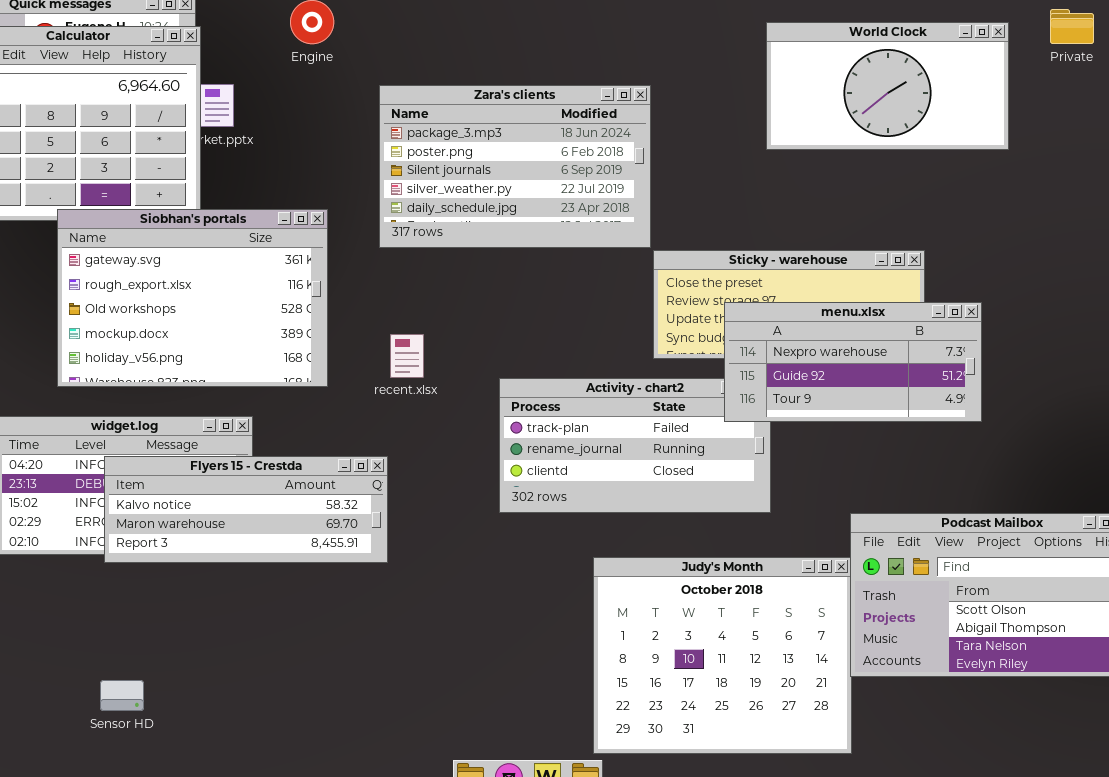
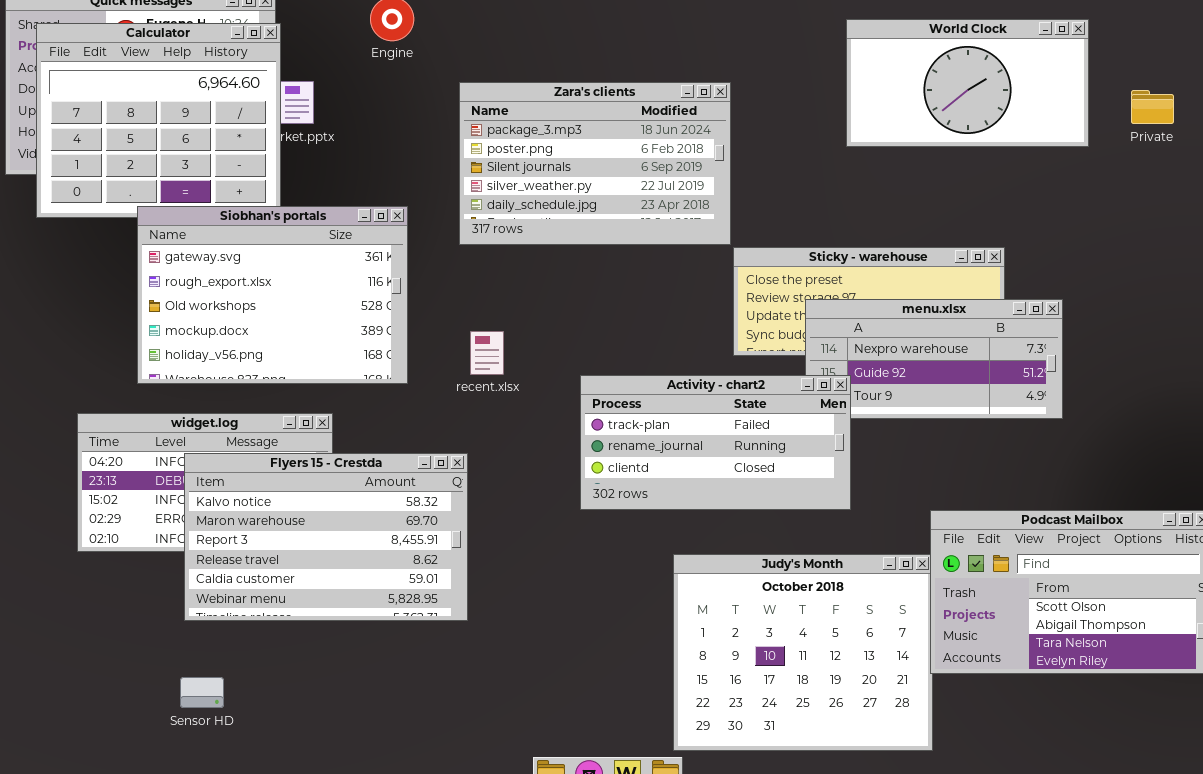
Private: [1050,9,1094,44] -> [1131,90,1174,124], moved
Activity - chart2: [499,378,771,513] -> [580,375,851,510], raised
Flyers 15 - Crestda: [104,456,388,563] -> [184,453,468,621], resized

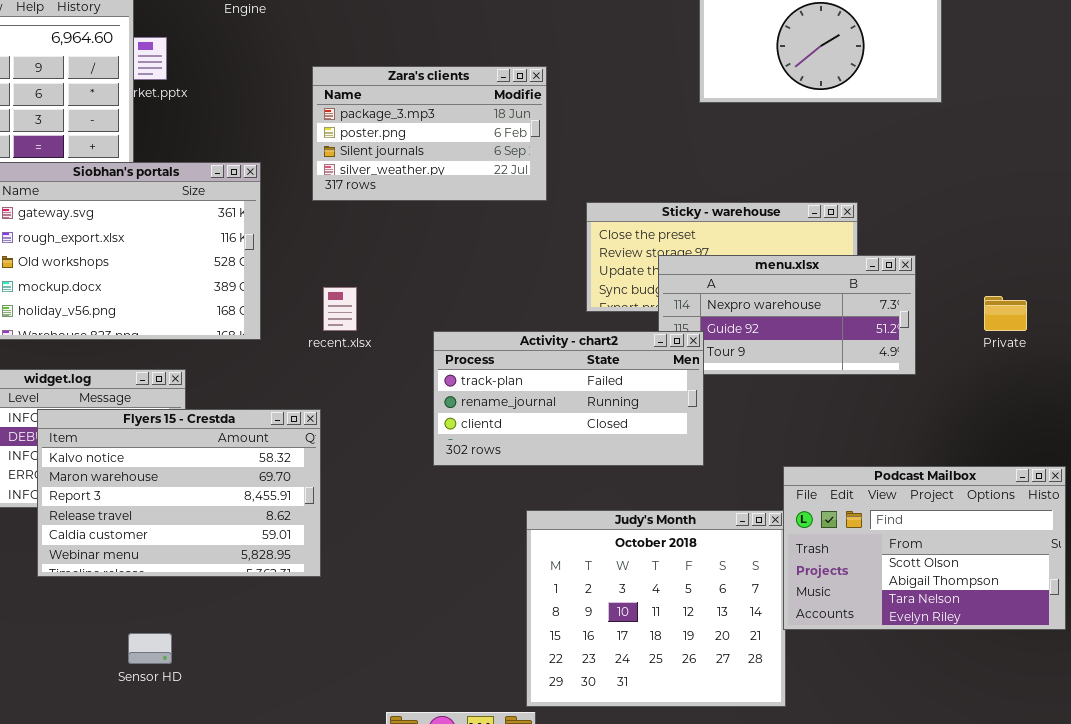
Zara's clients: [459,82,731,245] -> [312,66,547,201], resized
Private: [1131,90,1174,124] -> [984,296,1027,331], moved
Sensor HD: [180,677,224,708] -> [128,633,172,664], moved

